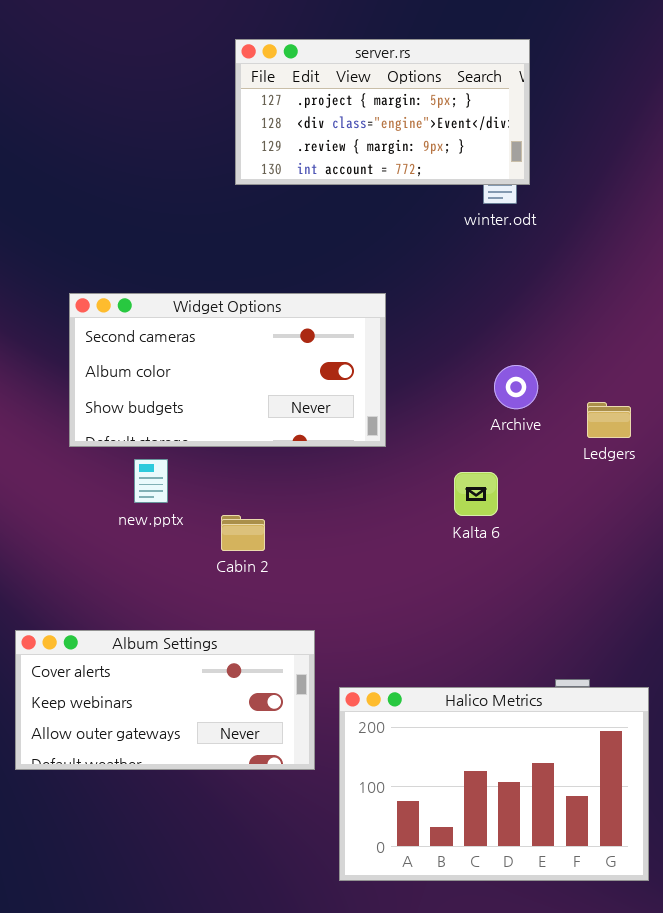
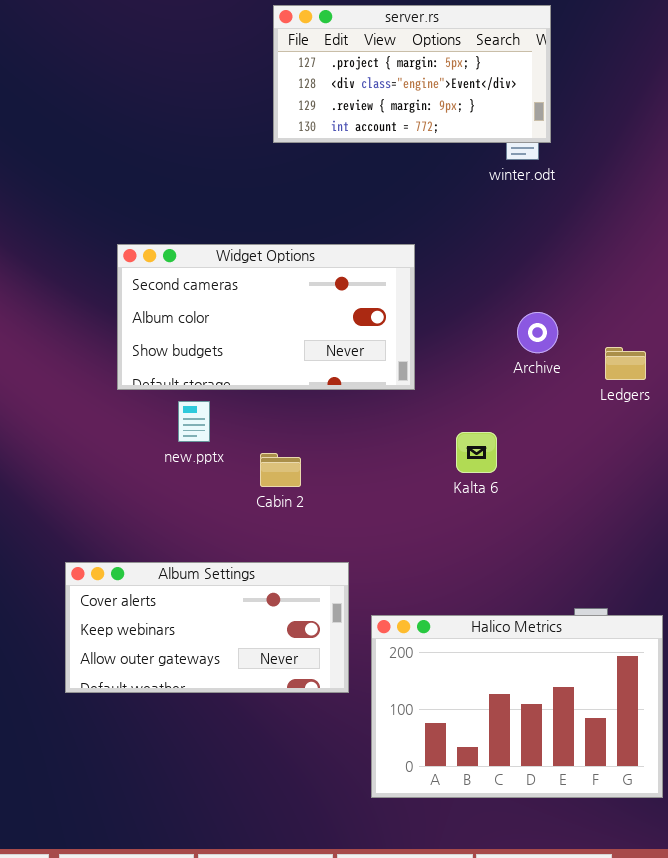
Kalta 6: [454,472,498,516] -> [456,432,497,473], moved

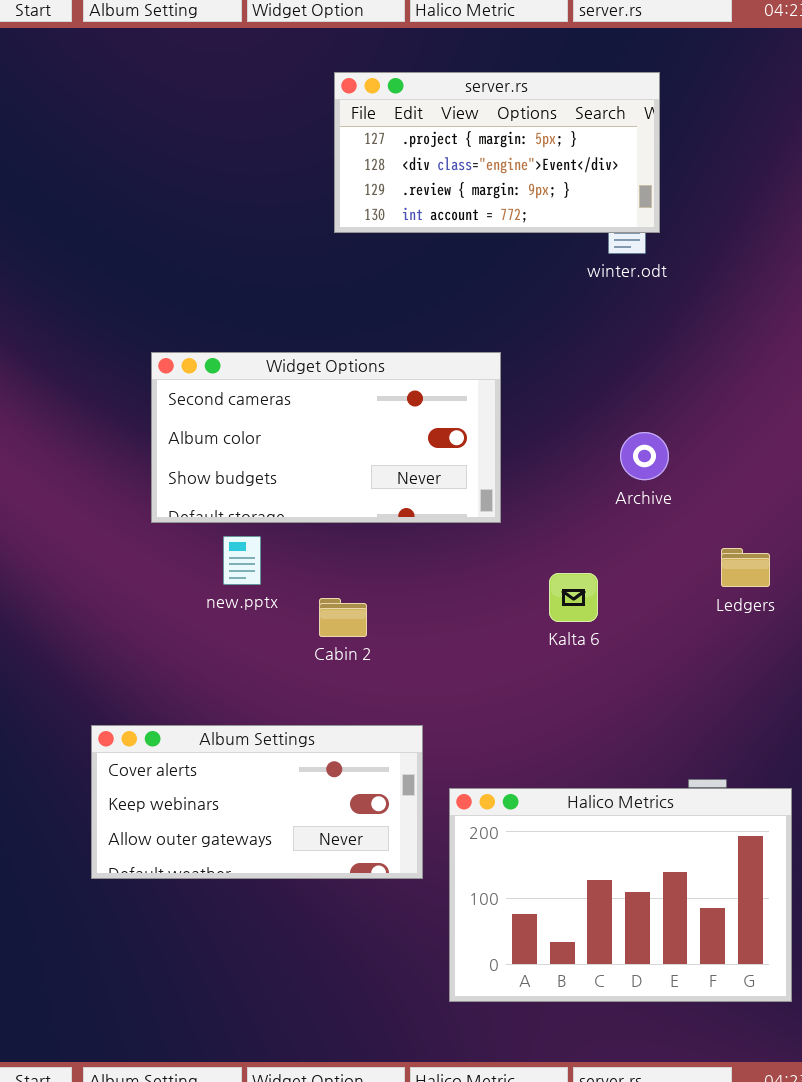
Ledgers: [605,347,646,380] -> [721,548,770,587], moved

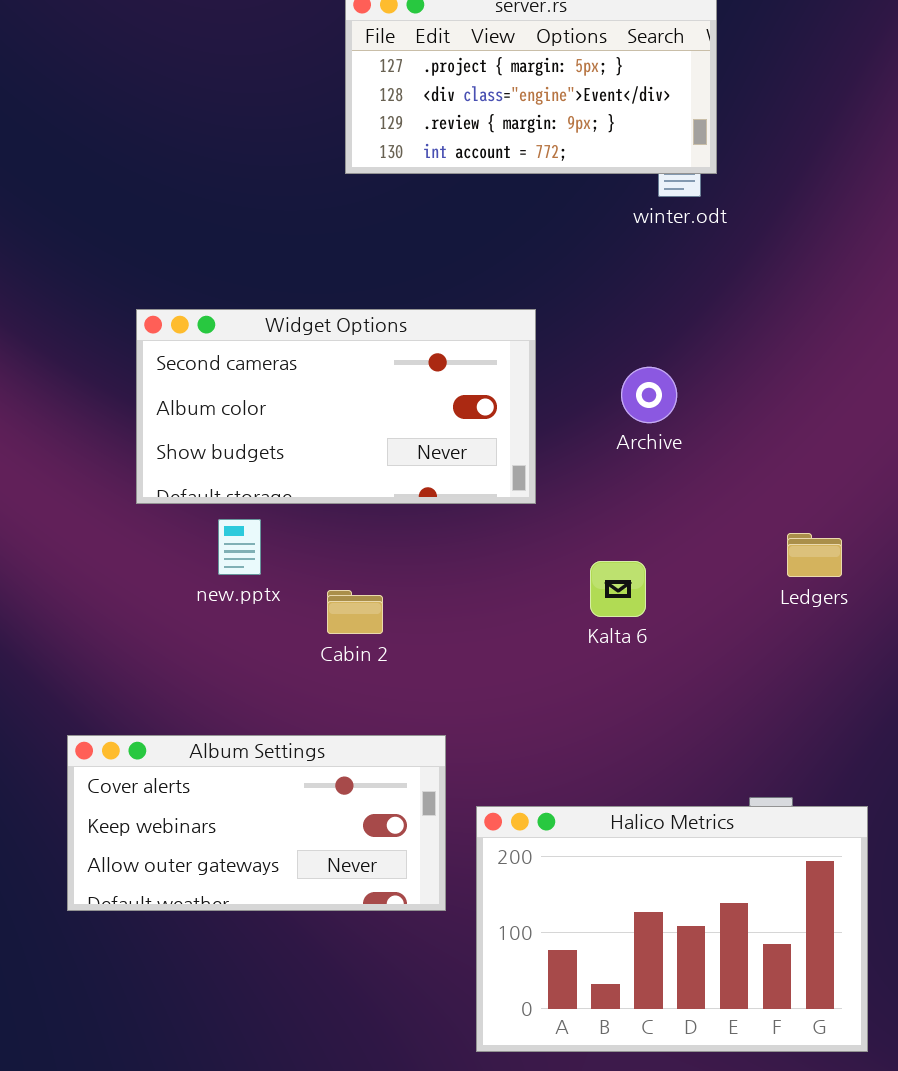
Archive: [620,432,669,480] -> [621,367,677,423], moved

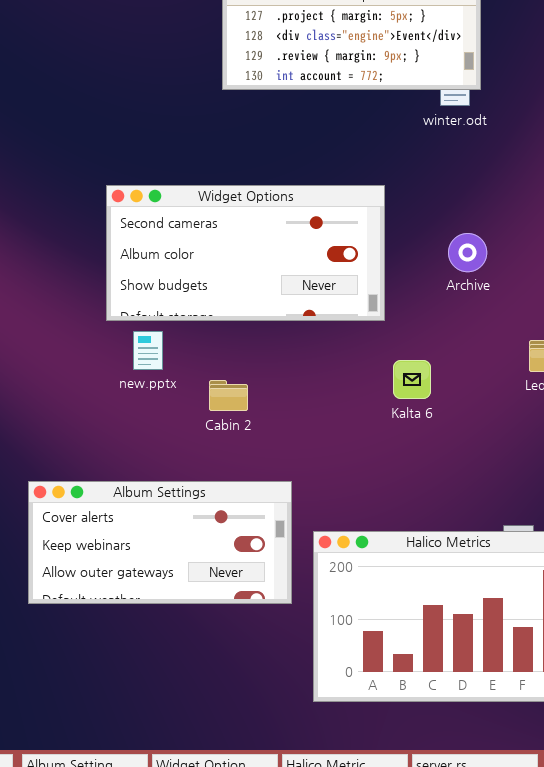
Widget Options: [136,309,536,504] -> [106,185,385,321], moved
Archive: [621,367,677,423] -> [448,233,487,272], moved

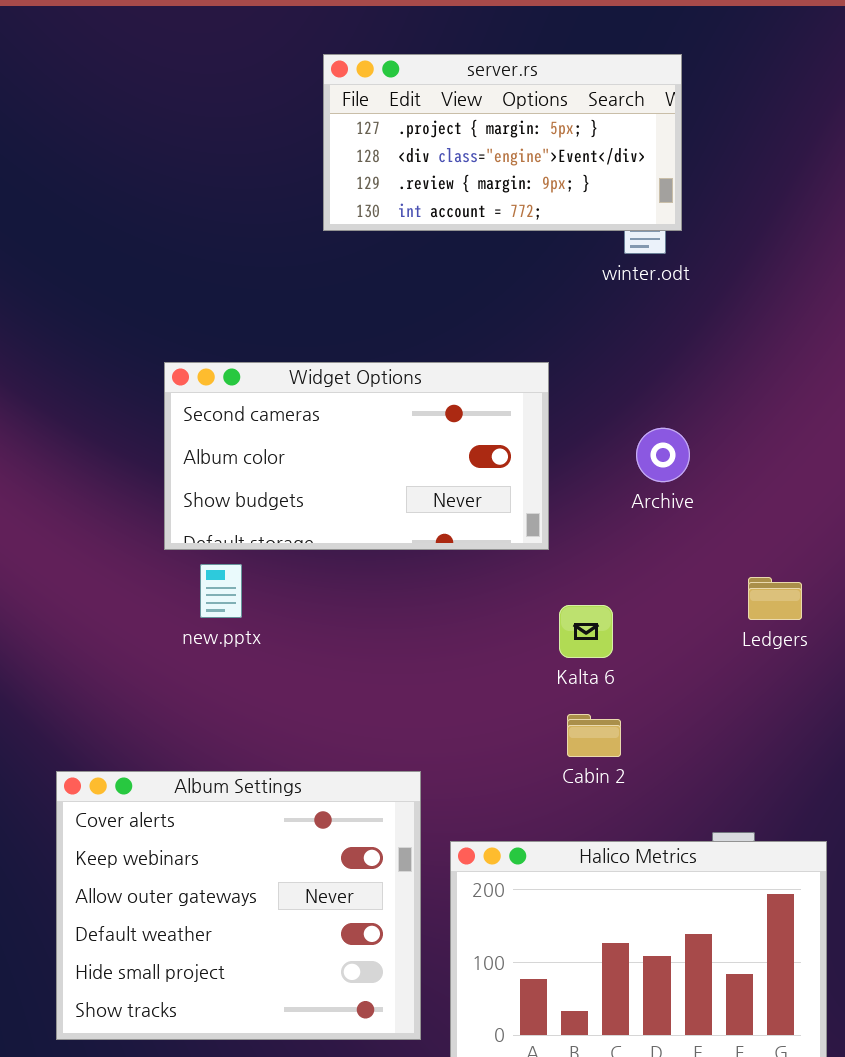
Cabin 2: [209,380,248,411] -> [567,714,621,757], moved
Album Settings: [28,481,292,604] -> [56,771,421,1040], resized

